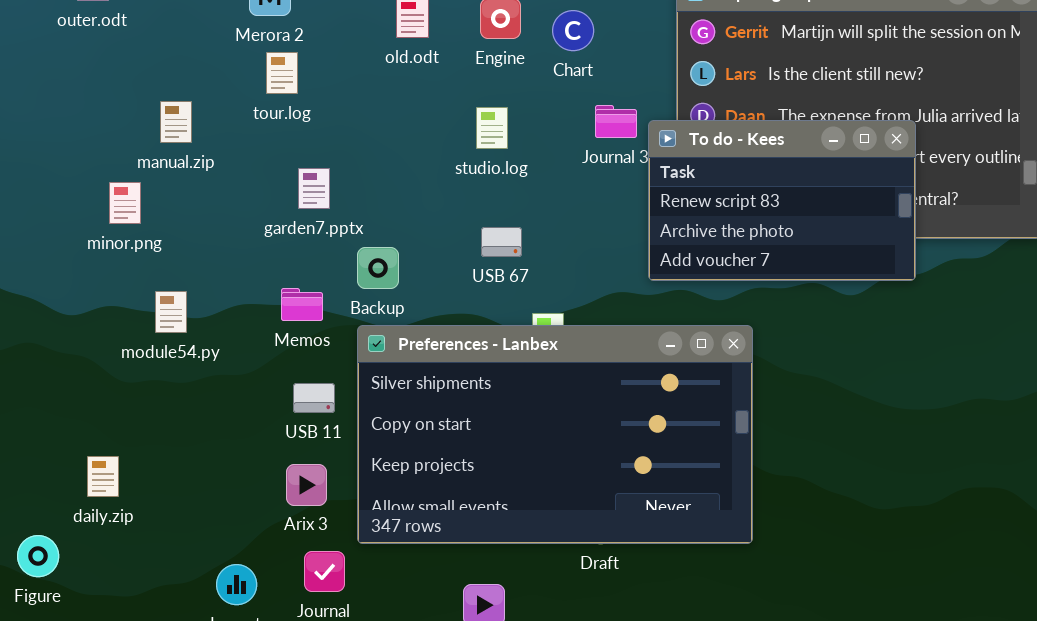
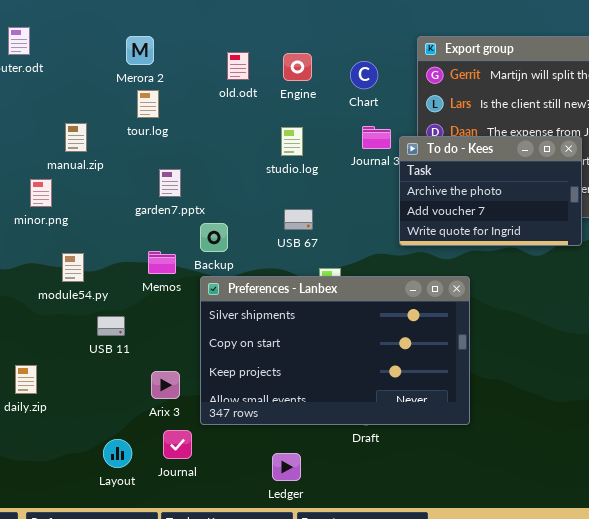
Chart: [552,10,594,51] -> [350,61,378,89], moved
To do - Kees: [648,120,916,281] -> [399,136,582,246], scrolled down 1 row
USB 11: [293,383,335,413] -> [97,316,125,336], moved

